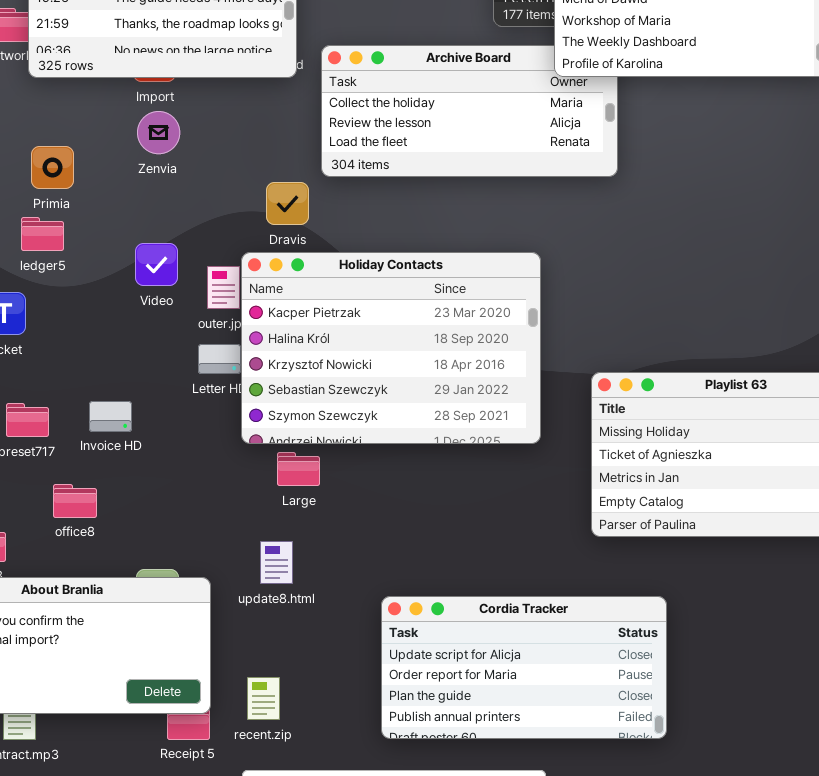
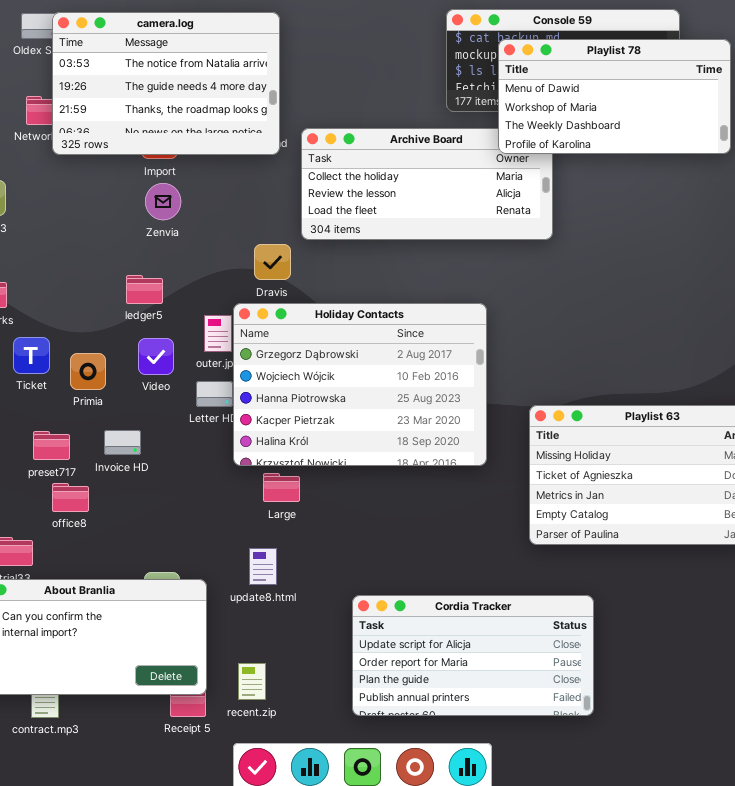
Primia: [31,146,74,189] -> [70,353,106,390], moved
ledger5: [21,217,64,251] -> [126,275,163,304], moved
Video: [135,243,178,286] -> [138,338,174,375], moved
Holiday Contacts: [241,252,541,444] -> [233,303,487,466], scrolled up 3 rows
office8: [53,484,97,518] -> [52,483,89,512], moved

